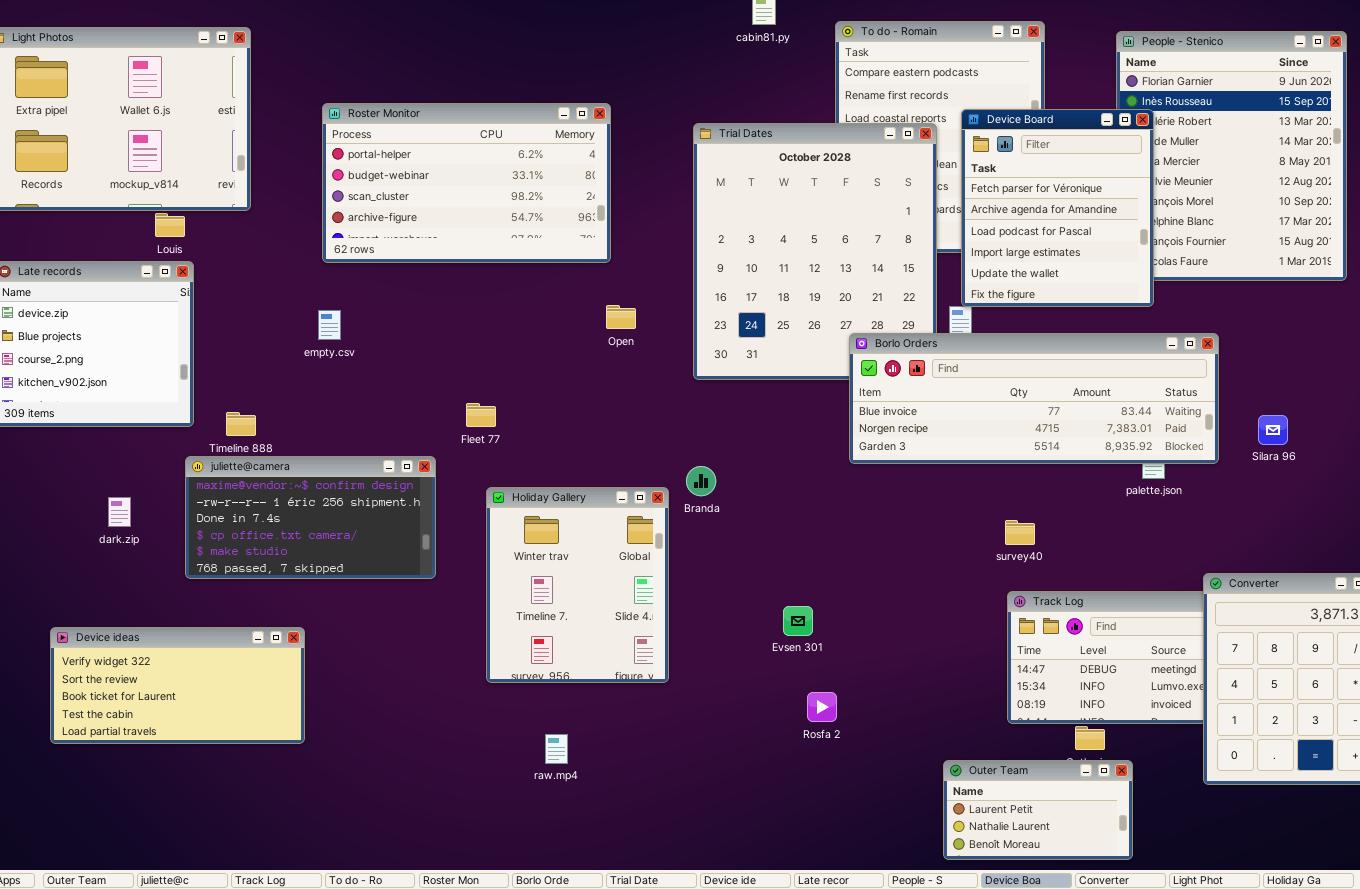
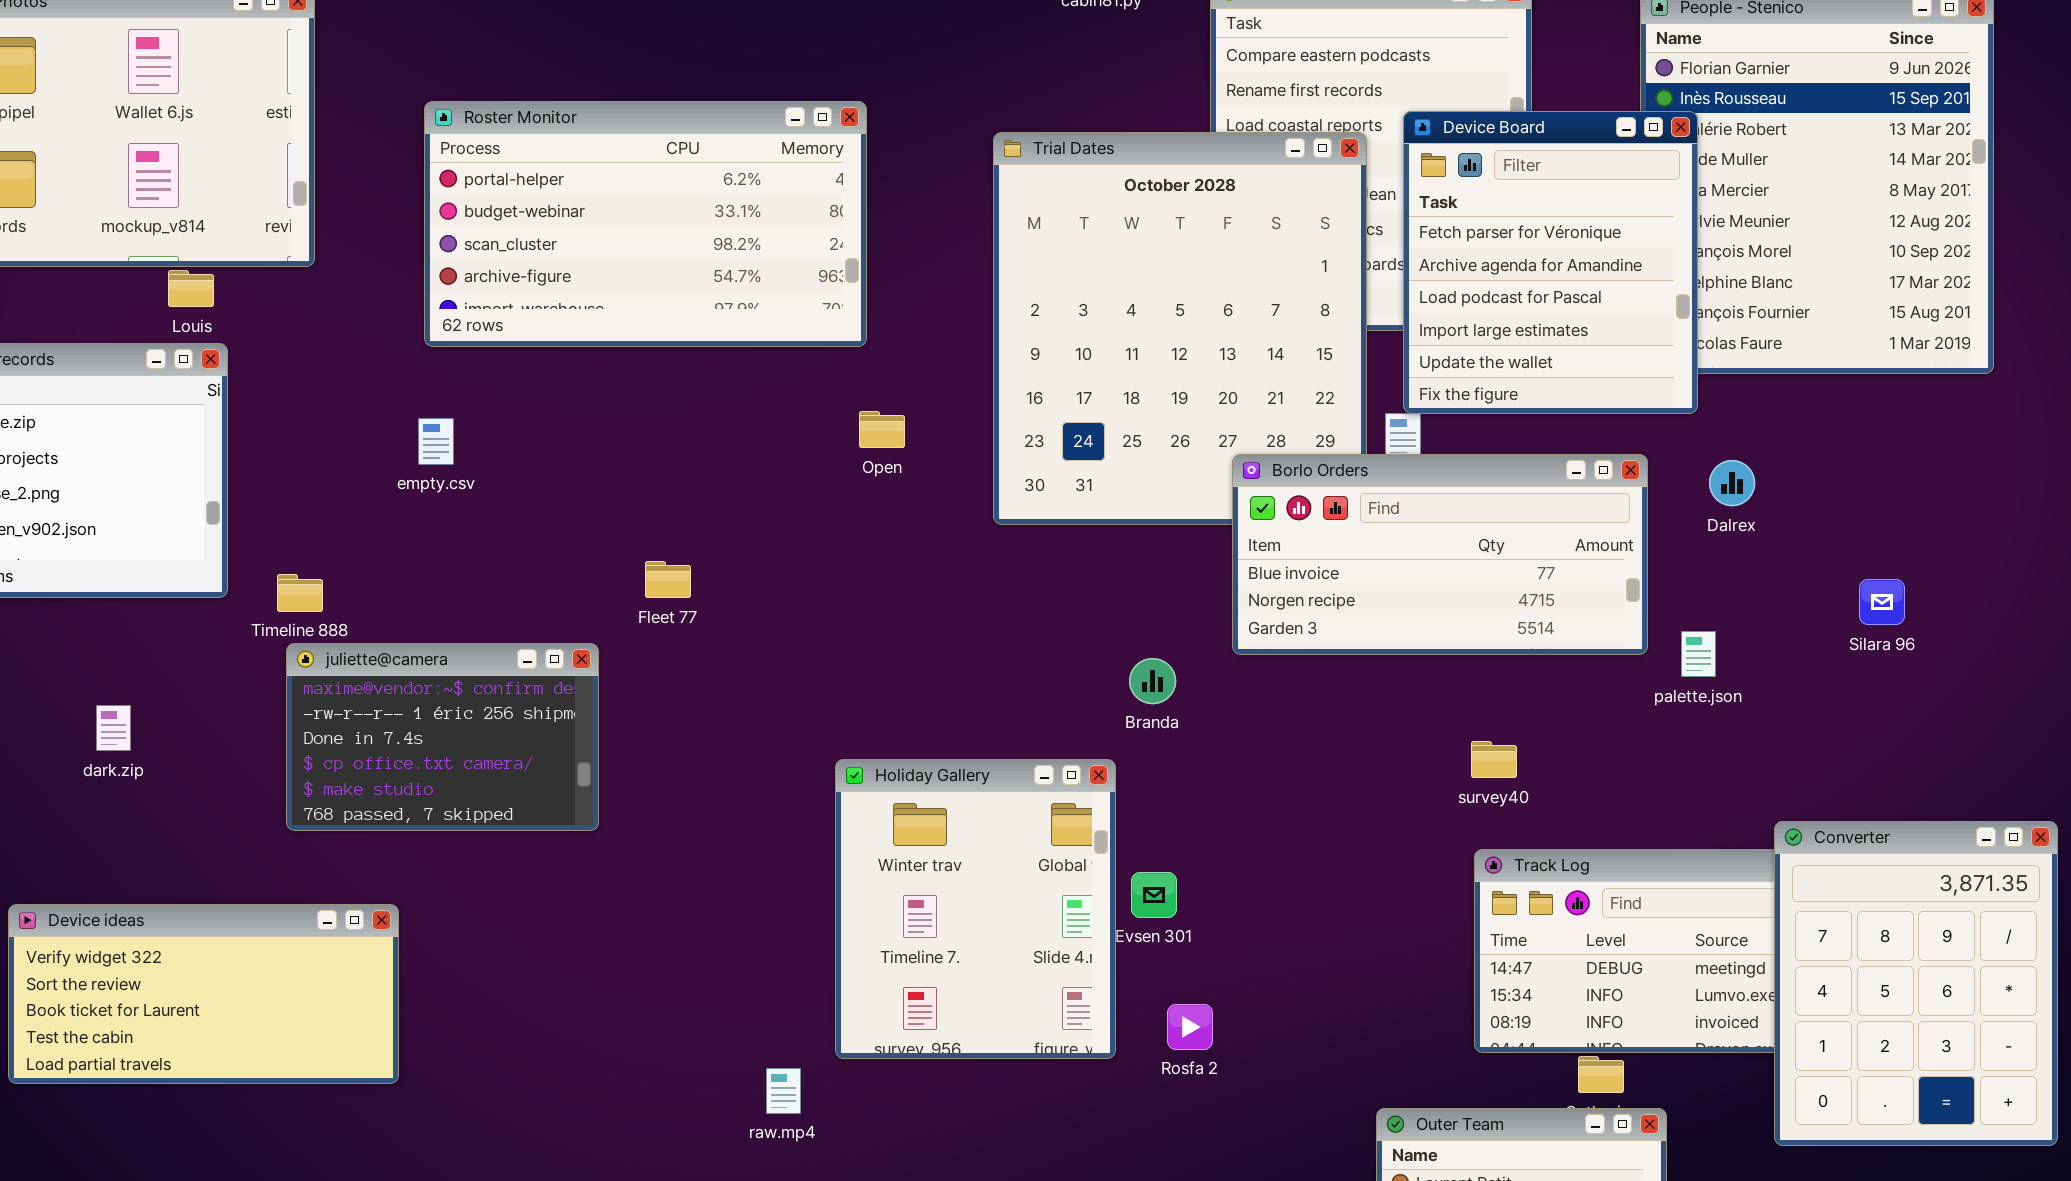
Borlo Orders: [849,333,1219,464] -> [1232,454,1648,655], resized
juliette@camera: [185,456,436,579] -> [286,643,599,831], resized
Branda: [686,466,716,496] -> [1129,658,1176,704], moved
Holiday Gallery: [486,487,669,683] -> [835,759,1116,1059], moved

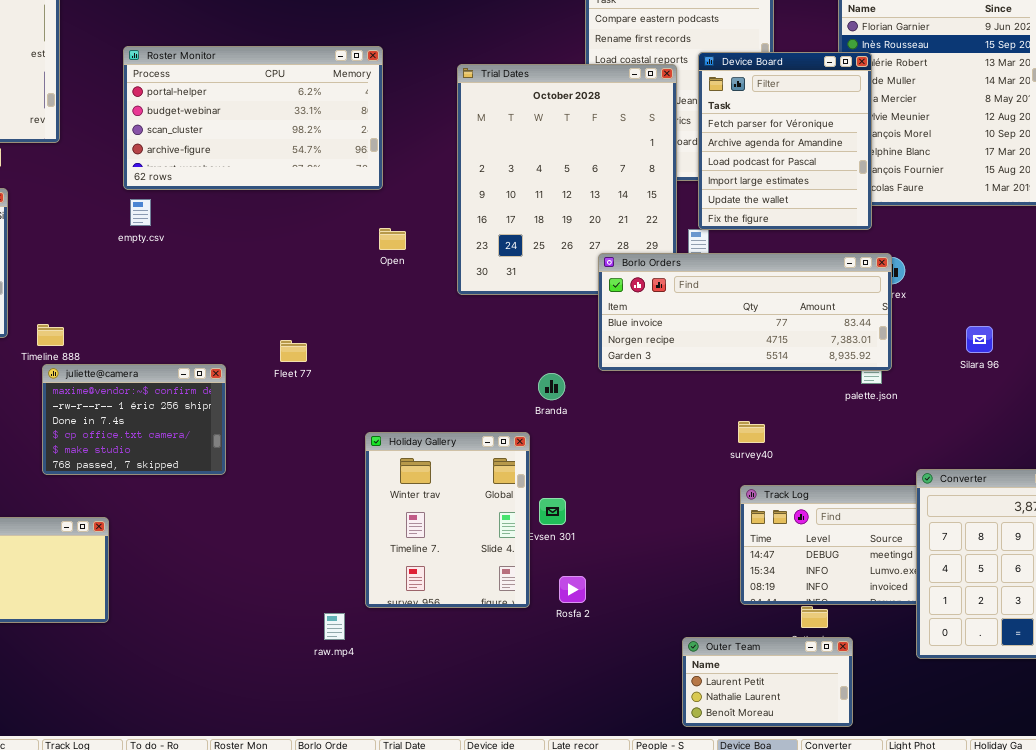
empty.csv: [418,418,454,465] -> [130,199,151,226], moved
Borlo Orders: [1232,454,1648,655] -> [598,253,892,371], resized
Fleet 77: [645,561,691,598] -> [280,340,307,362], moved

